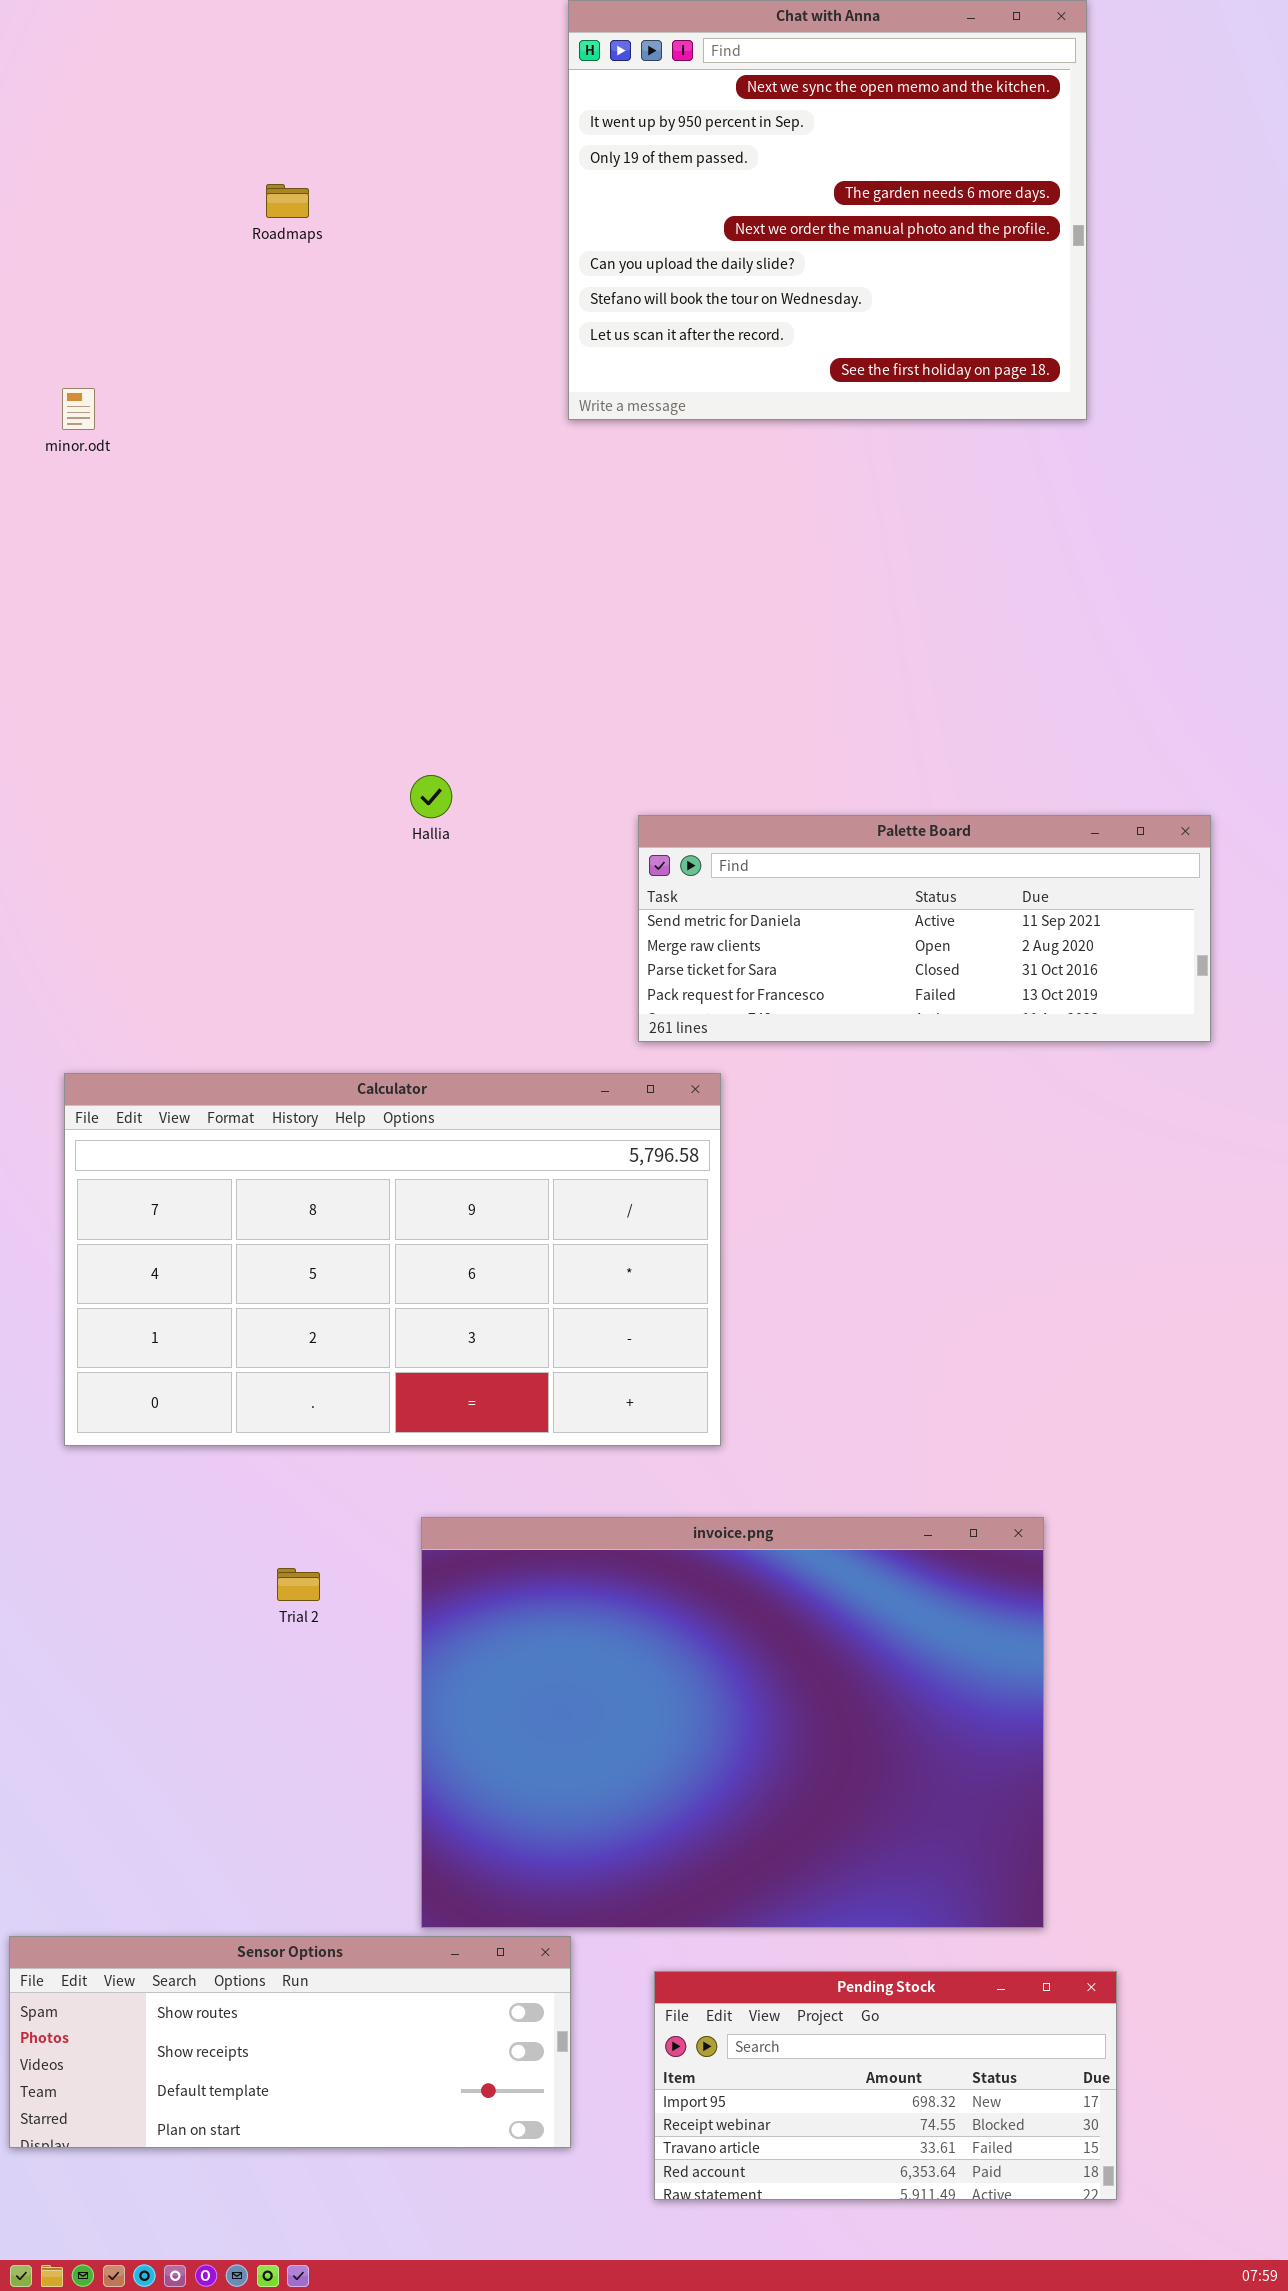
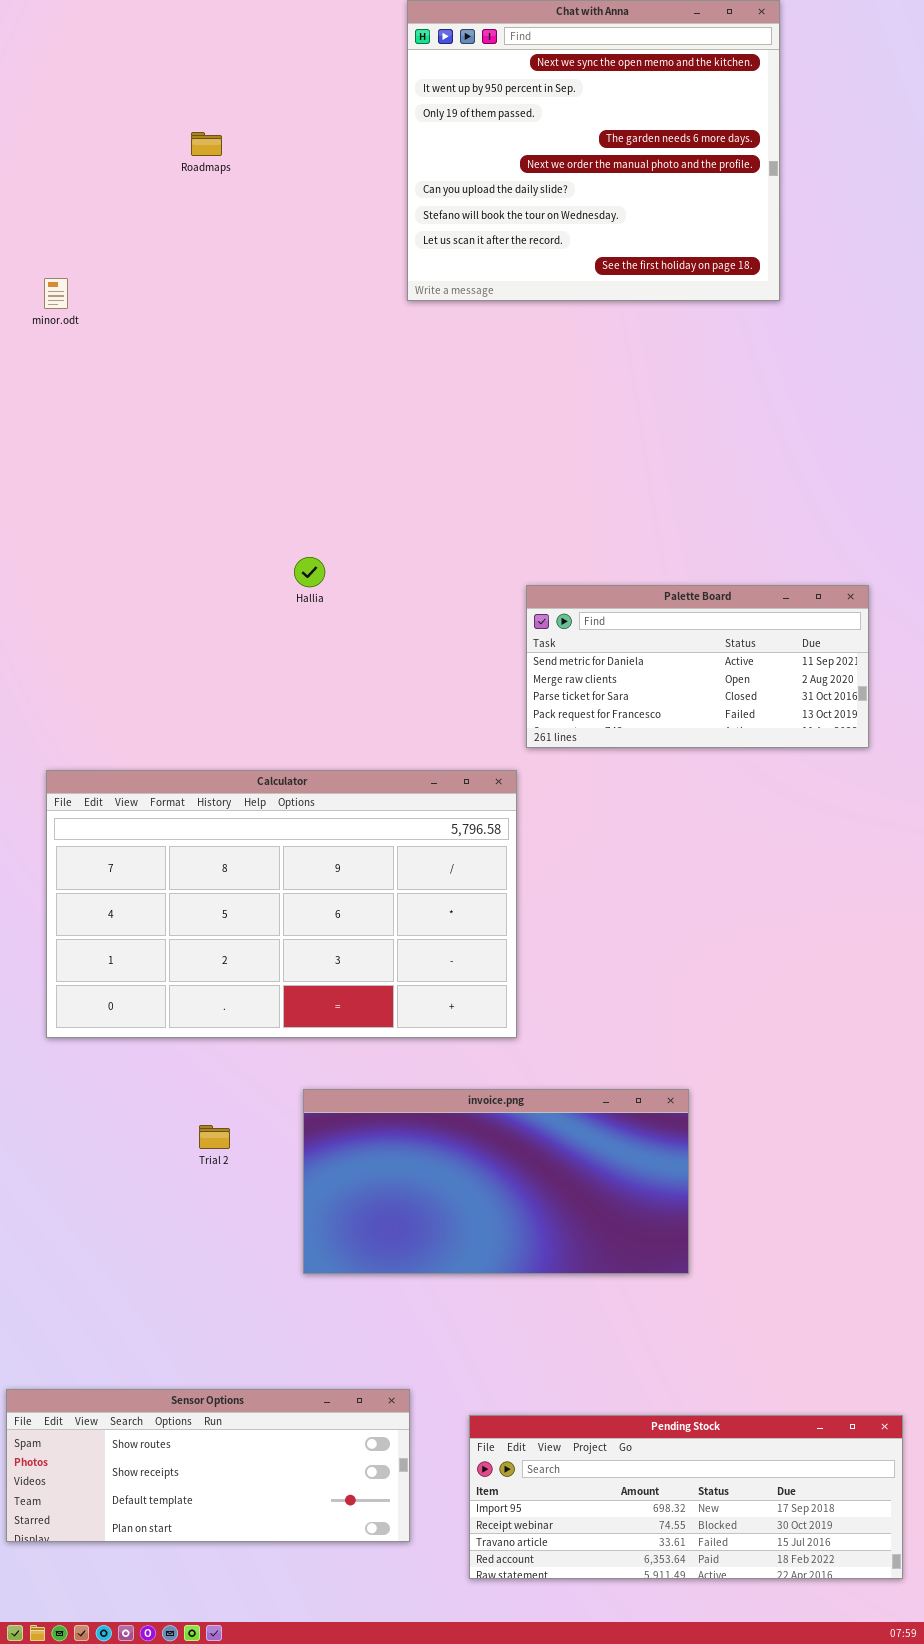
Palette Board: [638,815,1211,1042] -> [526,585,869,748], resized
invoice.png: [421,1517,1044,1928] -> [303,1089,689,1274], resized
Pending Stock: [654,1971,1117,2200] -> [469,1415,903,1579], resized

